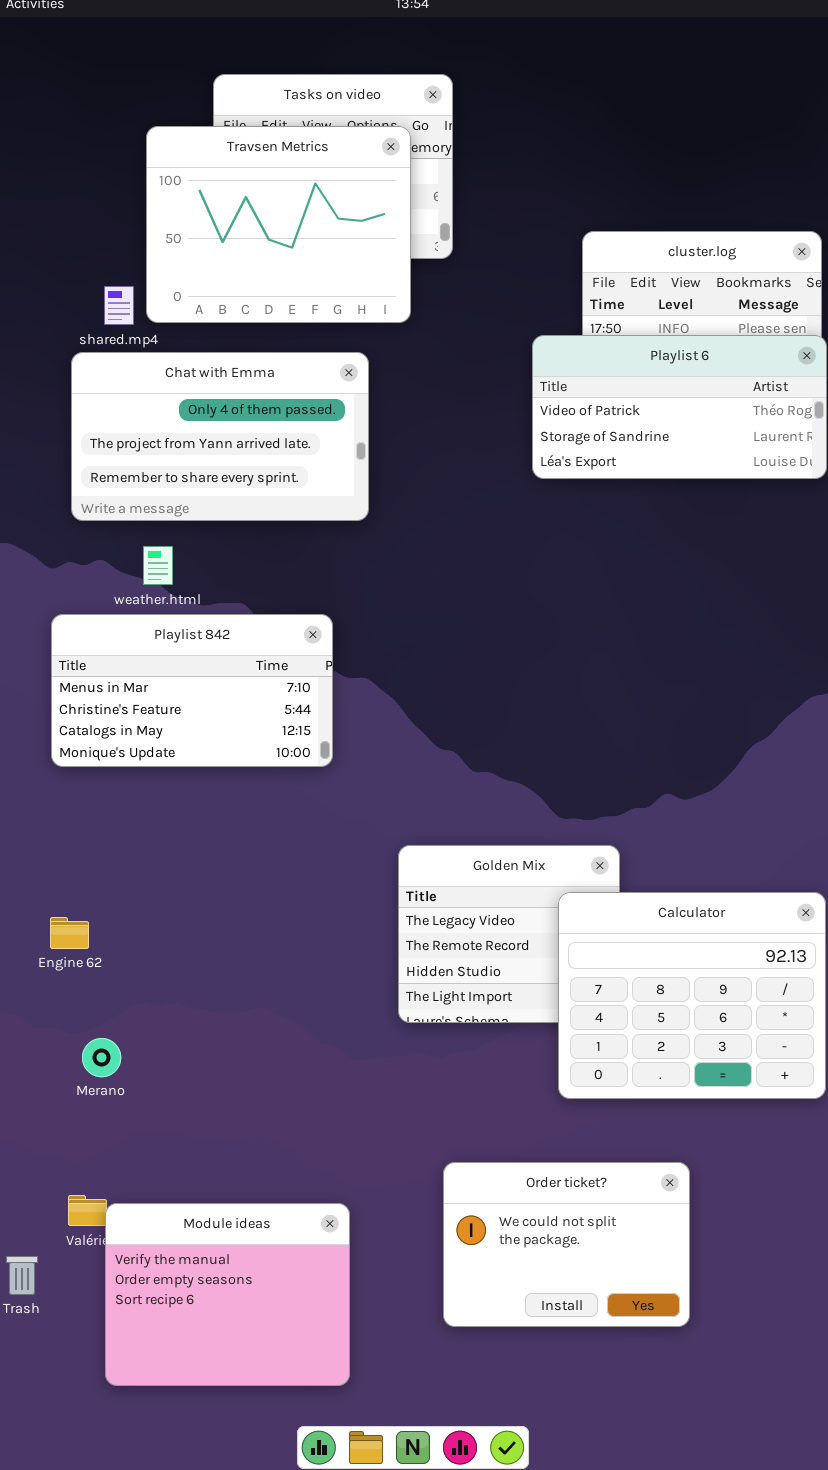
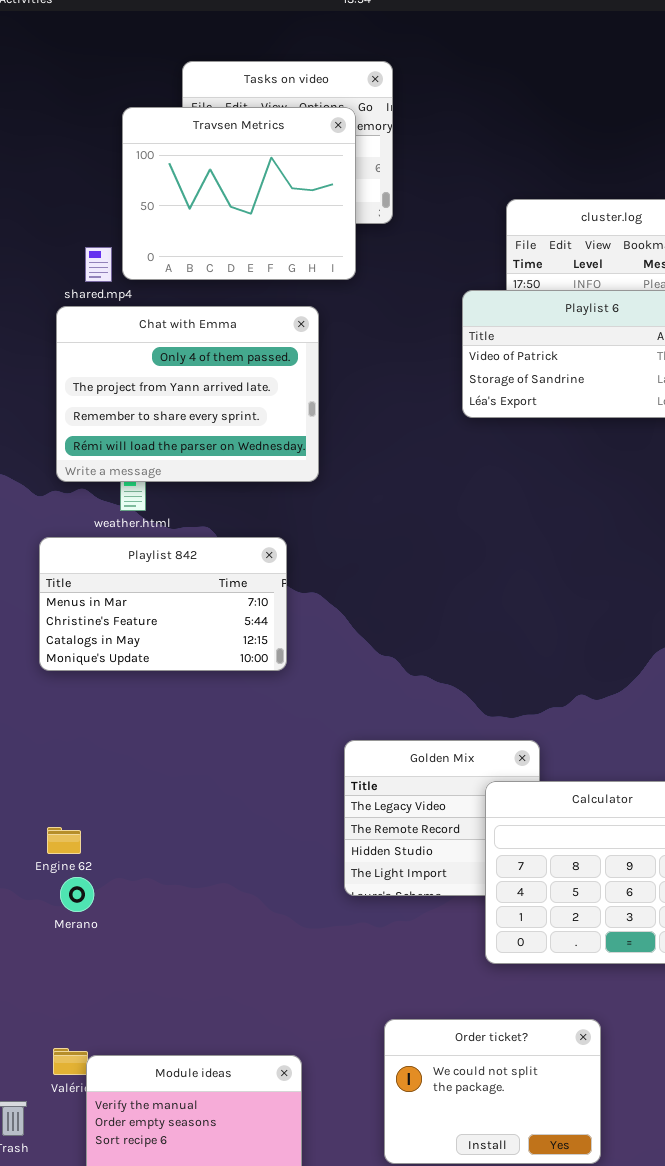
Chat with Emma: [71,352,369,521] -> [56,306,319,482], resized
Engine 62: [50,917,89,949] -> [47,827,81,854], moved
Merano: [82,1038,121,1077] -> [60,877,94,912], moved

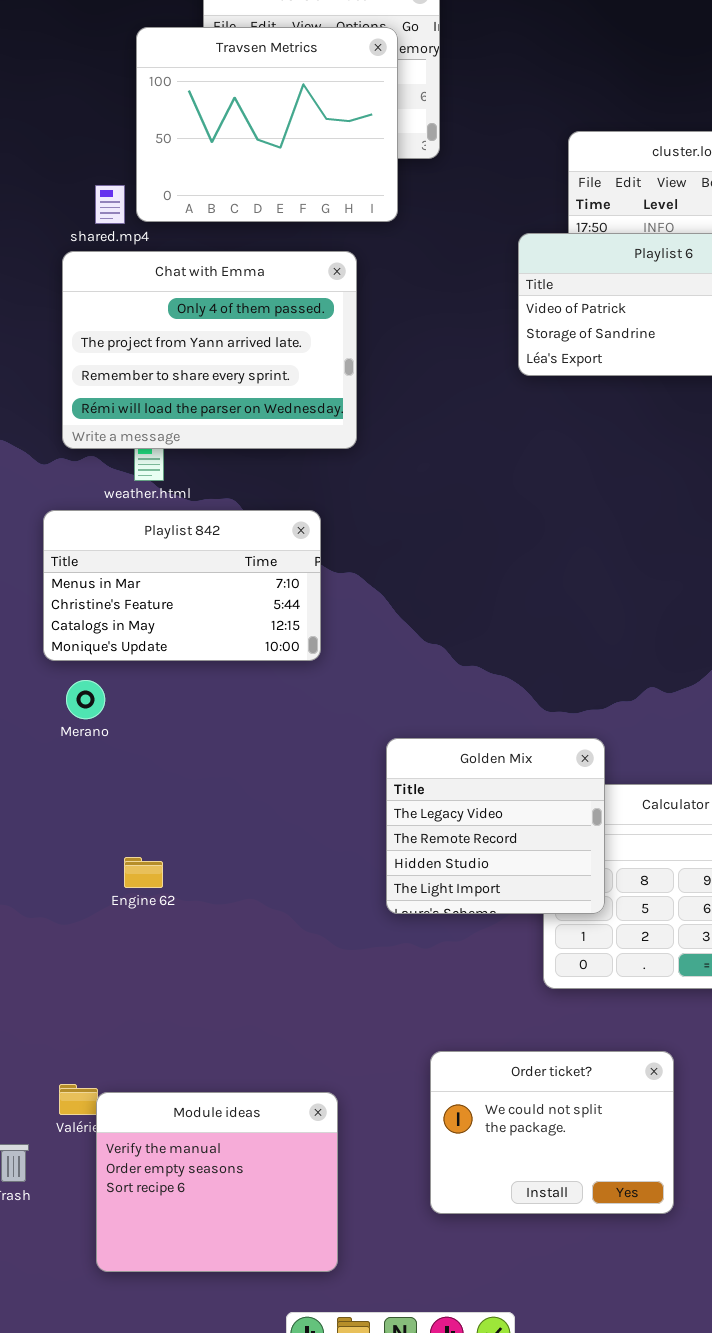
Golden Mix: [344,740,540,896] -> [386,738,605,914], raised
Engine 62: [47,827,81,854] -> [124,857,163,888], moved
Merano: [60,877,94,912] -> [66,680,105,719], moved

